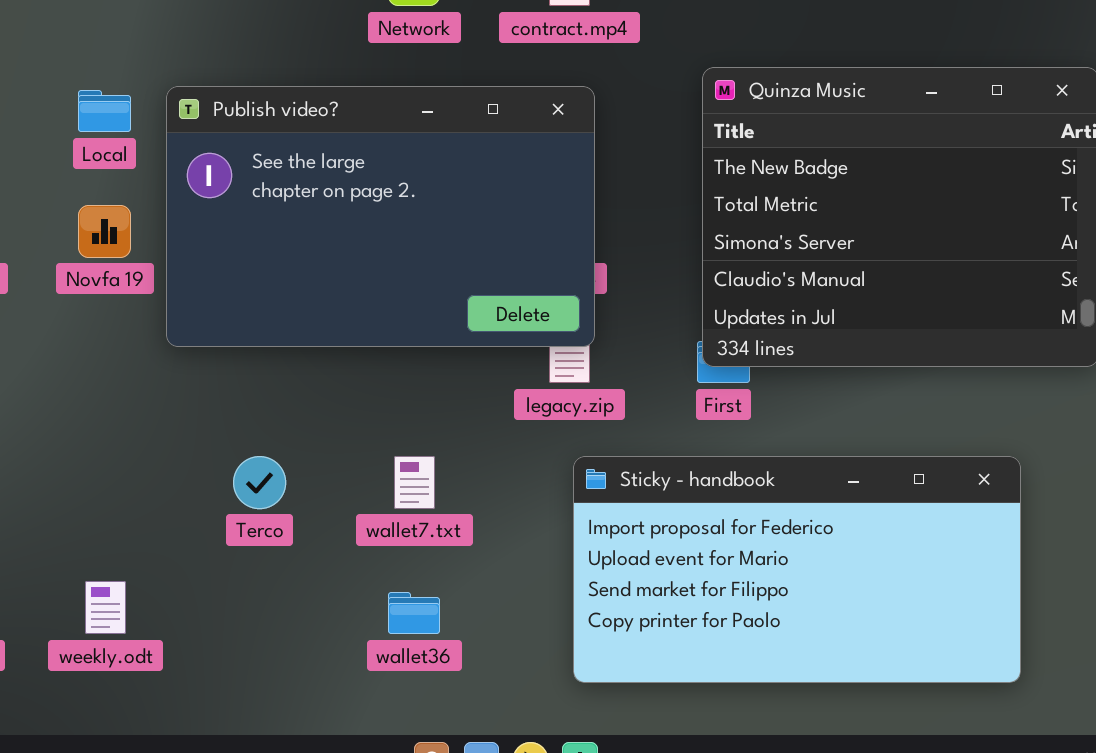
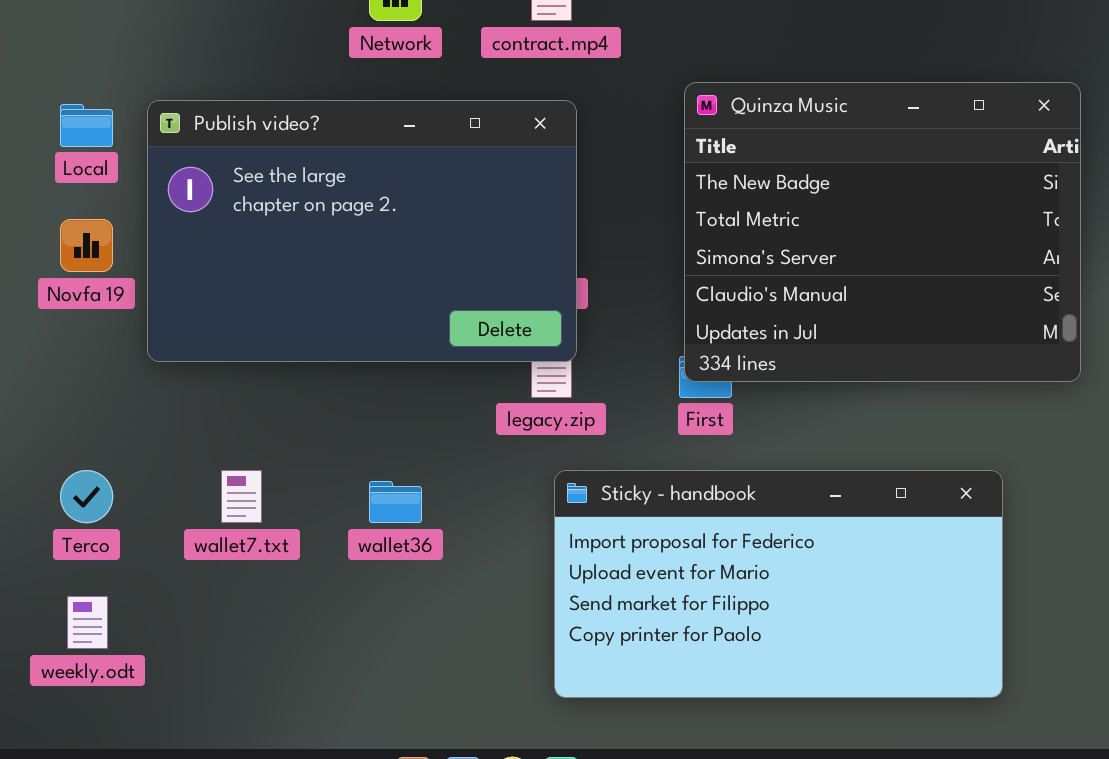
Terco: [233,456,286,509] -> [60,470,113,523], moved
wallet7.txt: [394,456,435,509] -> [221,470,262,523], moved
wallet36: [388,592,440,634] -> [369,481,422,523], moved

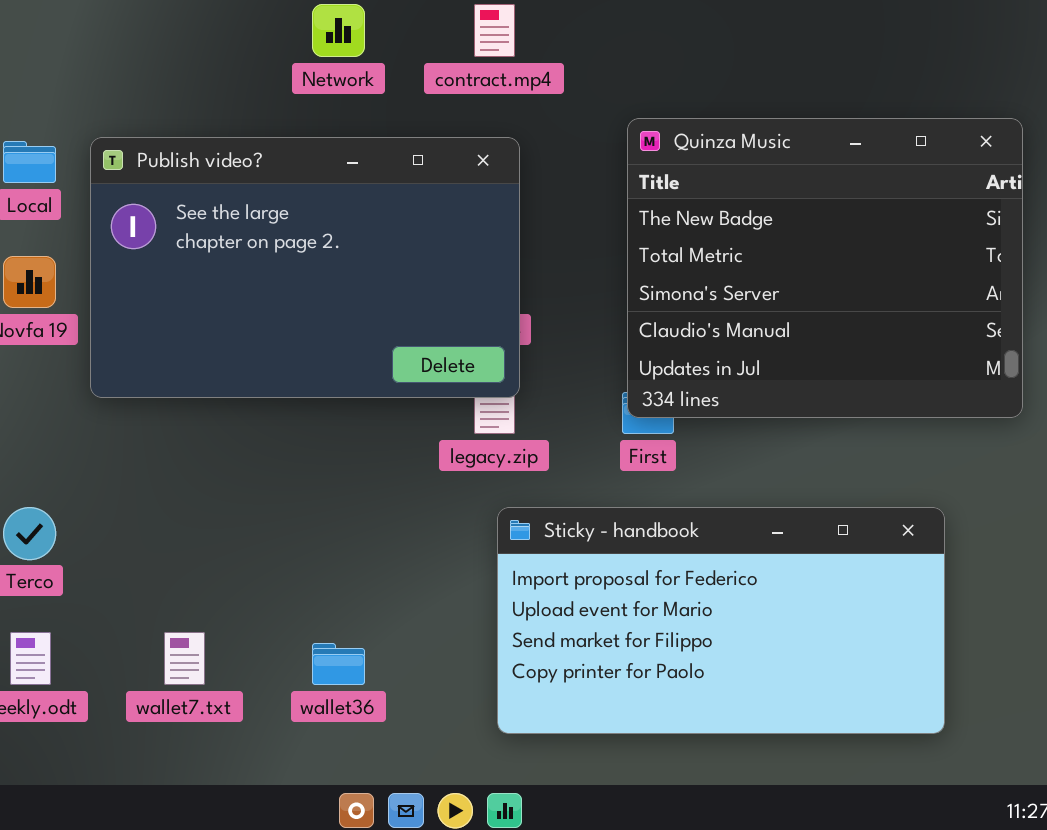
wallet7.txt: [221,470,262,523] -> [164,632,205,685], moved
wallet36: [369,481,422,523] -> [312,643,365,685], moved

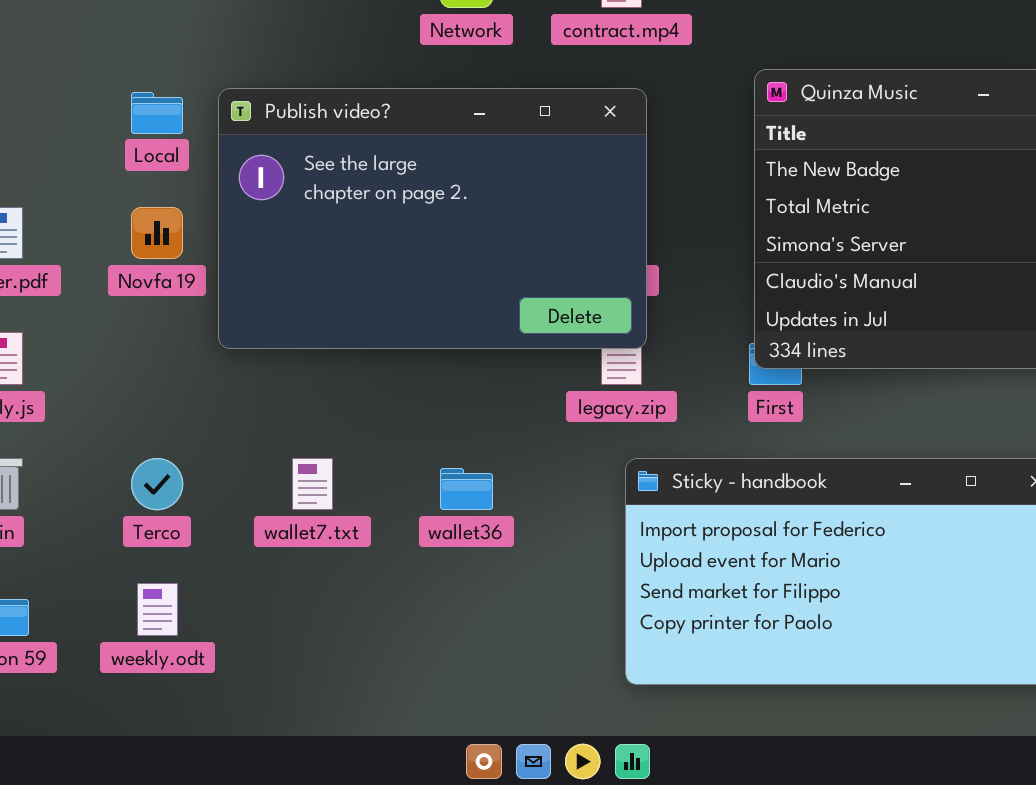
wallet7.txt: [164,632,205,685] -> [292,458,333,510], moved
wallet36: [312,643,365,685] -> [440,468,493,510], moved

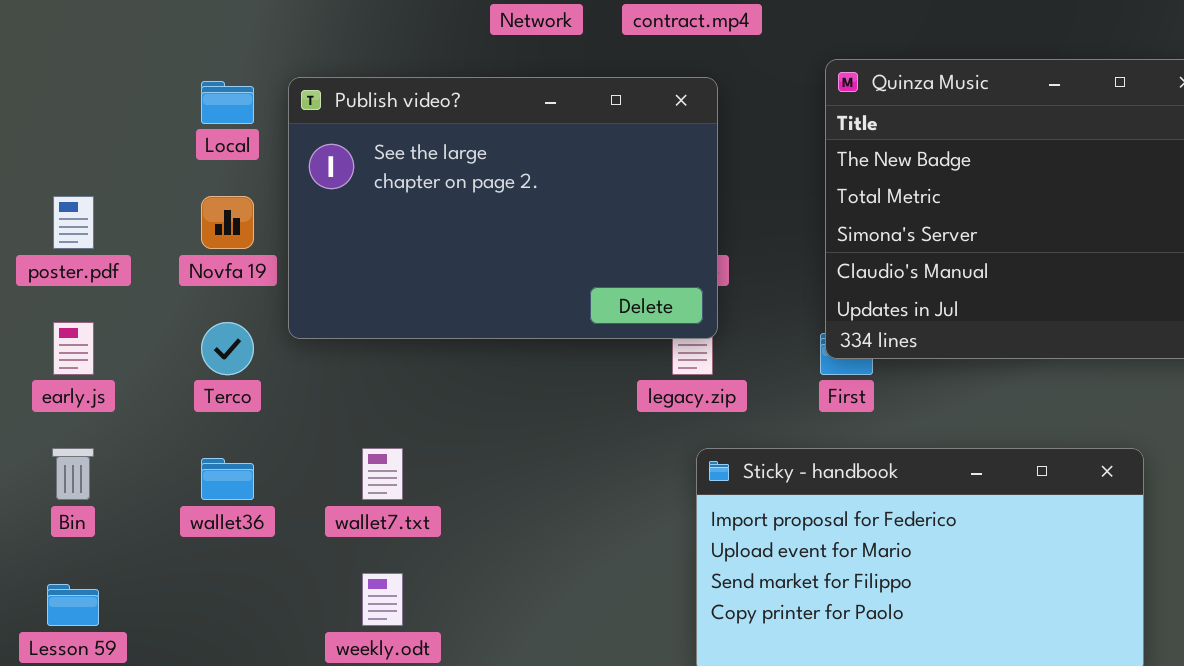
Terco: [131,458,183,510] -> [201,322,254,375], moved
wallet36: [440,468,493,510] -> [201,458,254,500], moved
weekly.odt: [137,583,178,636] -> [362,573,403,626], moved

